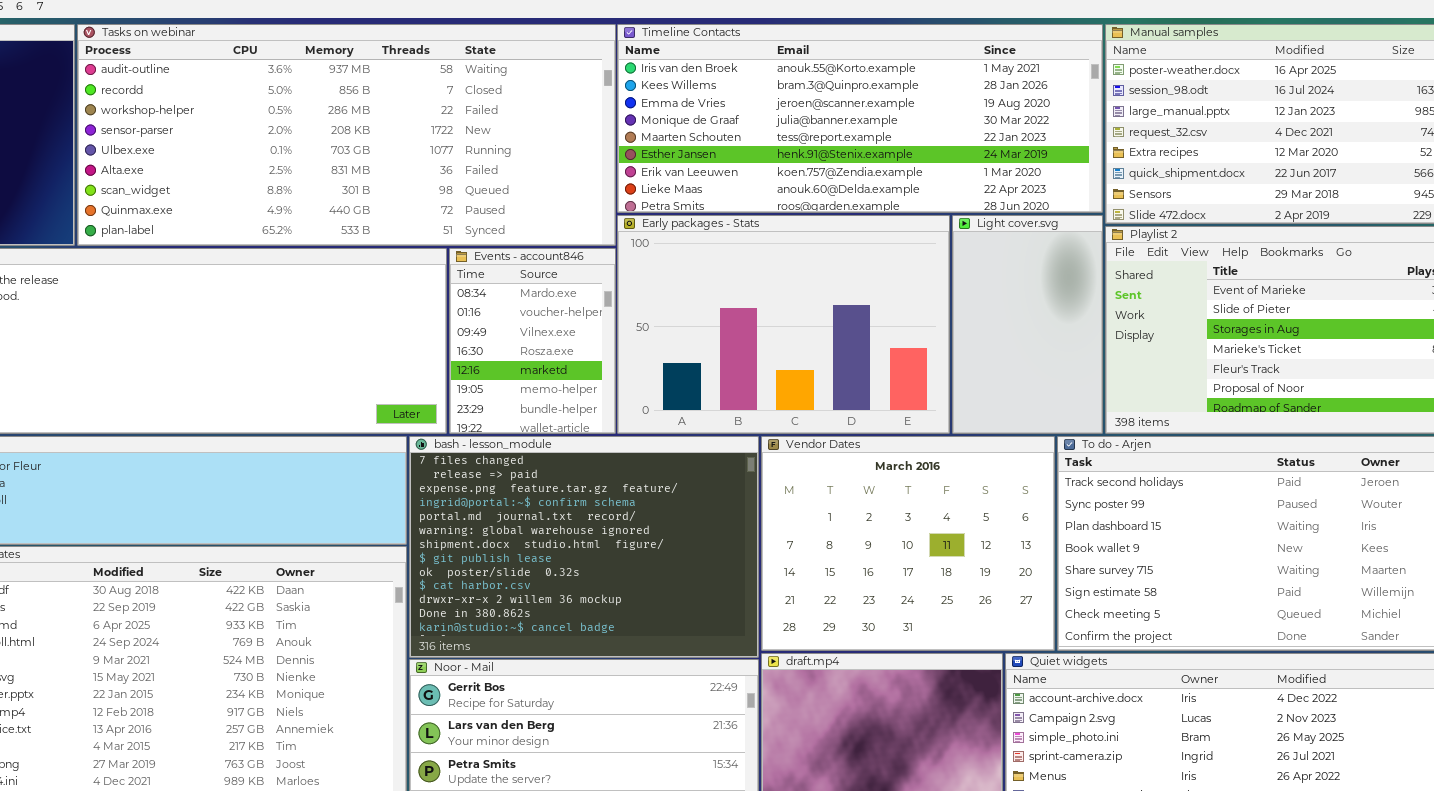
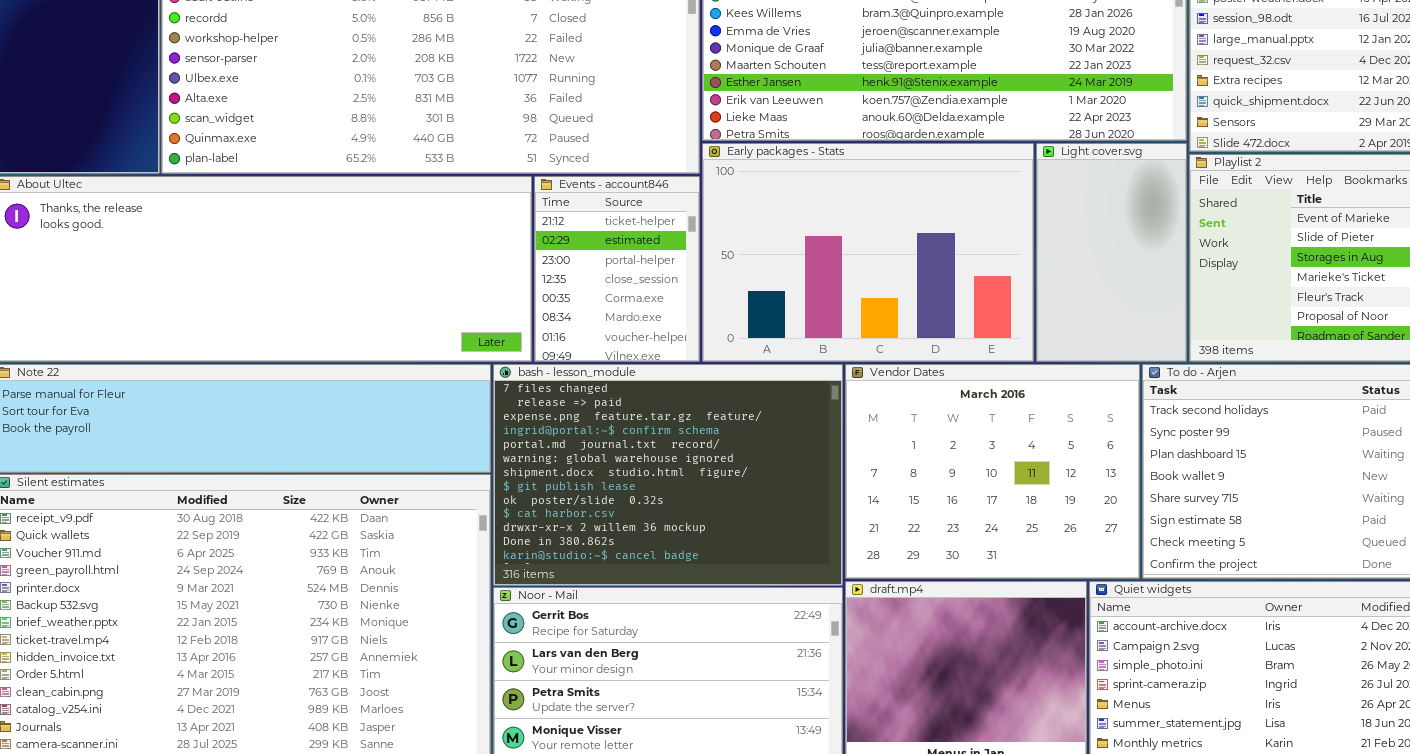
Events - account846: [449,248,616,434] -> [534,176,700,362], scrolled up 5 rows

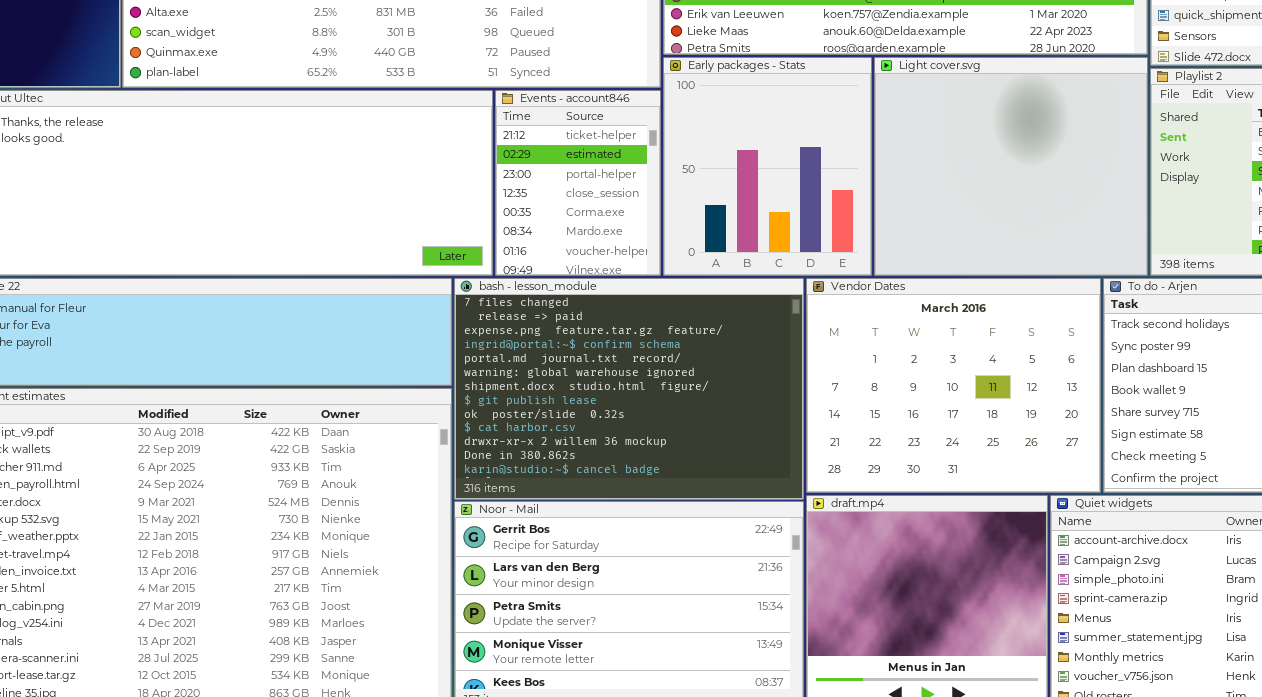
Early packages - Stats: [702,143,1034,362] -> [663,57,872,276], resized
Light cover.svg: [1036,143,1187,362] -> [874,57,1148,276], resized

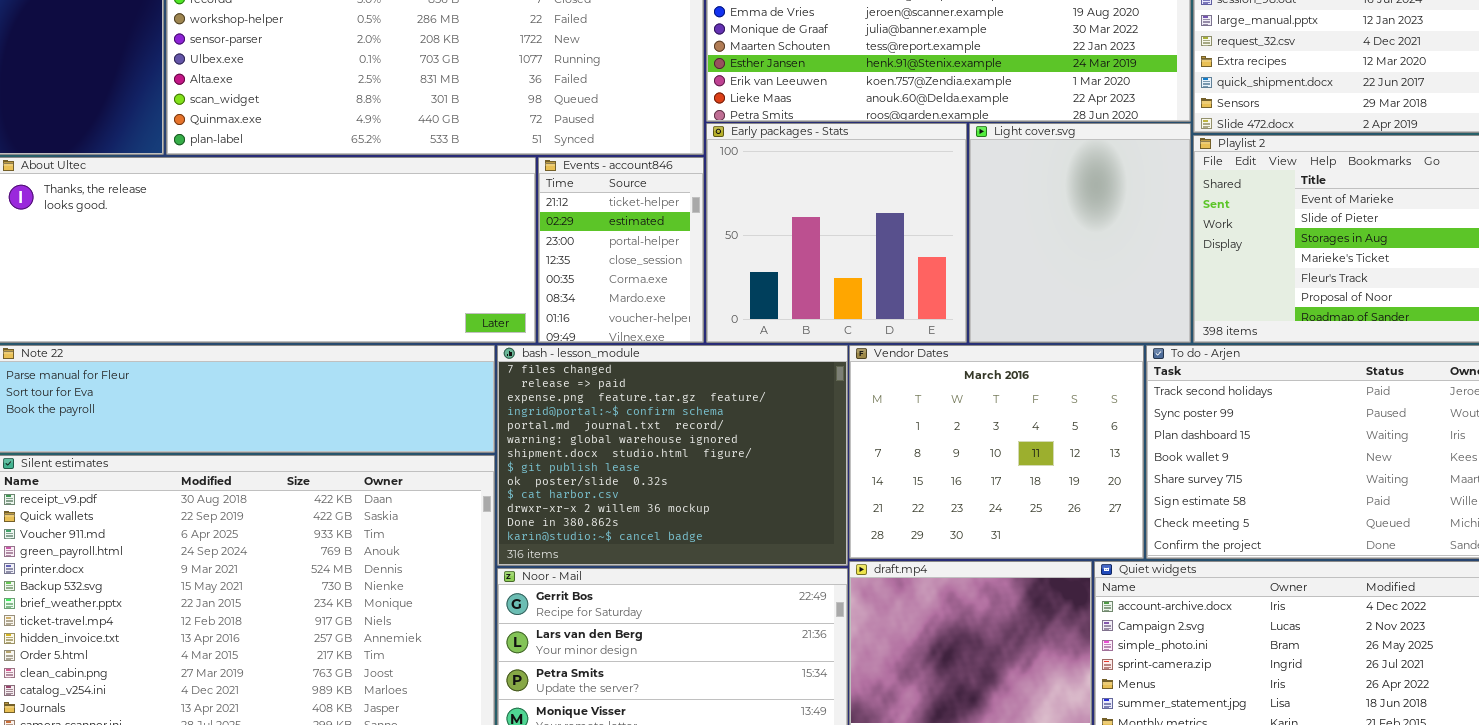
Early packages - Stats: [663,57,872,276] -> [706,123,967,343], resized
Light cover.svg: [874,57,1148,276] -> [969,123,1191,343], resized

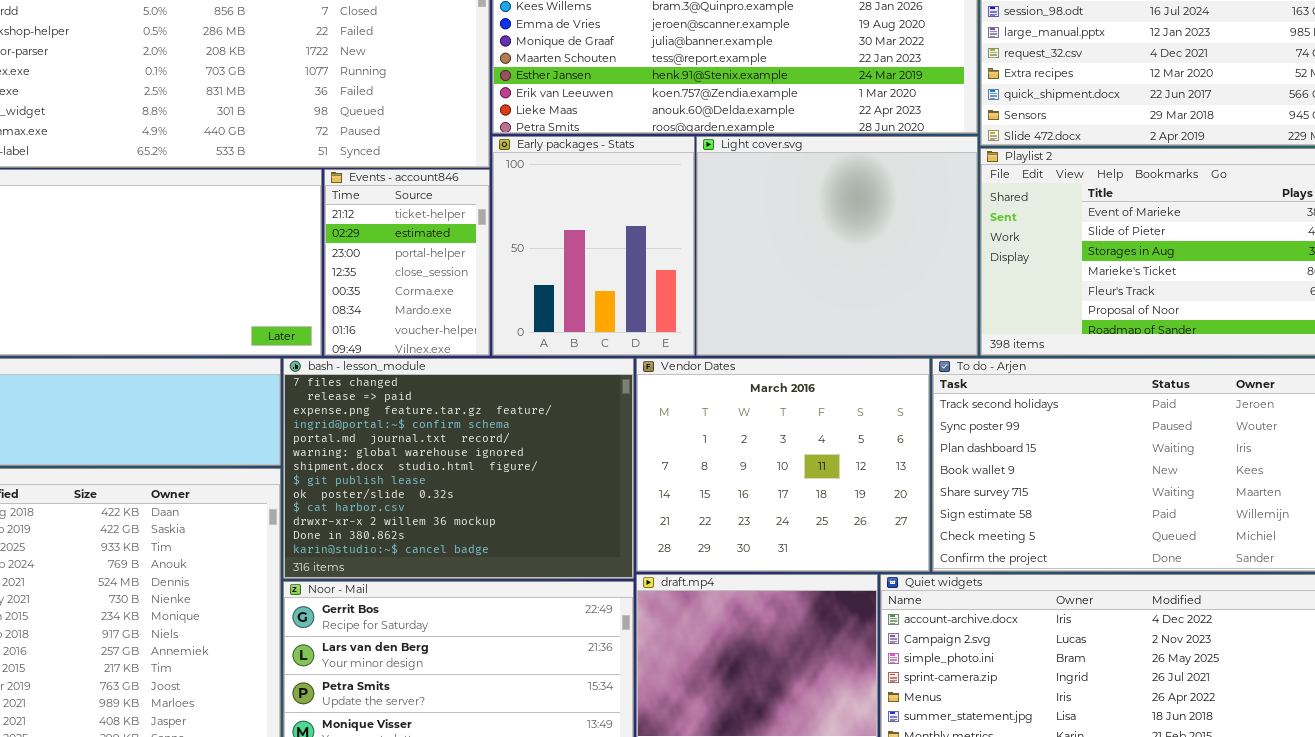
Early packages - Stats: [706,123,967,343] -> [492,136,695,356], resized
Light cover.svg: [969,123,1191,343] -> [696,136,978,356], resized

